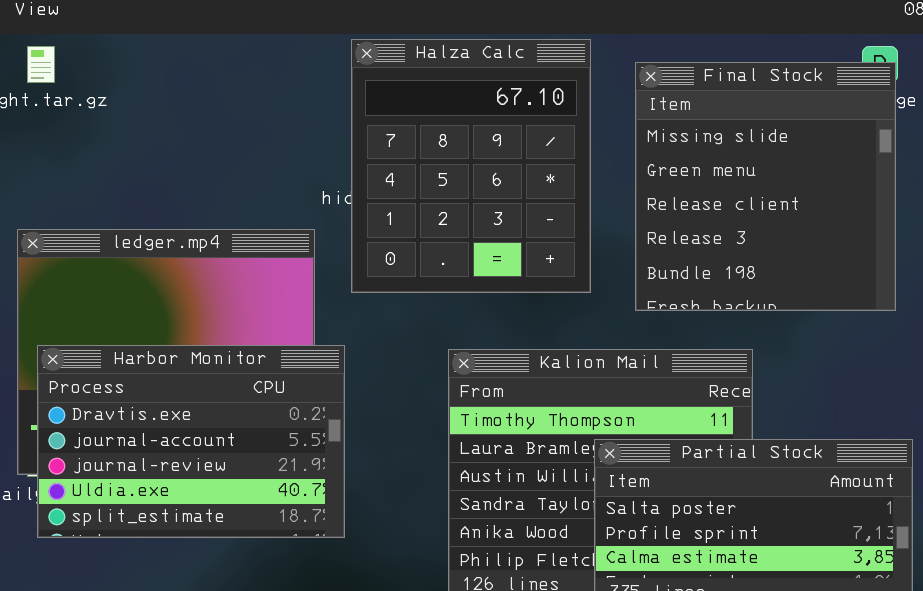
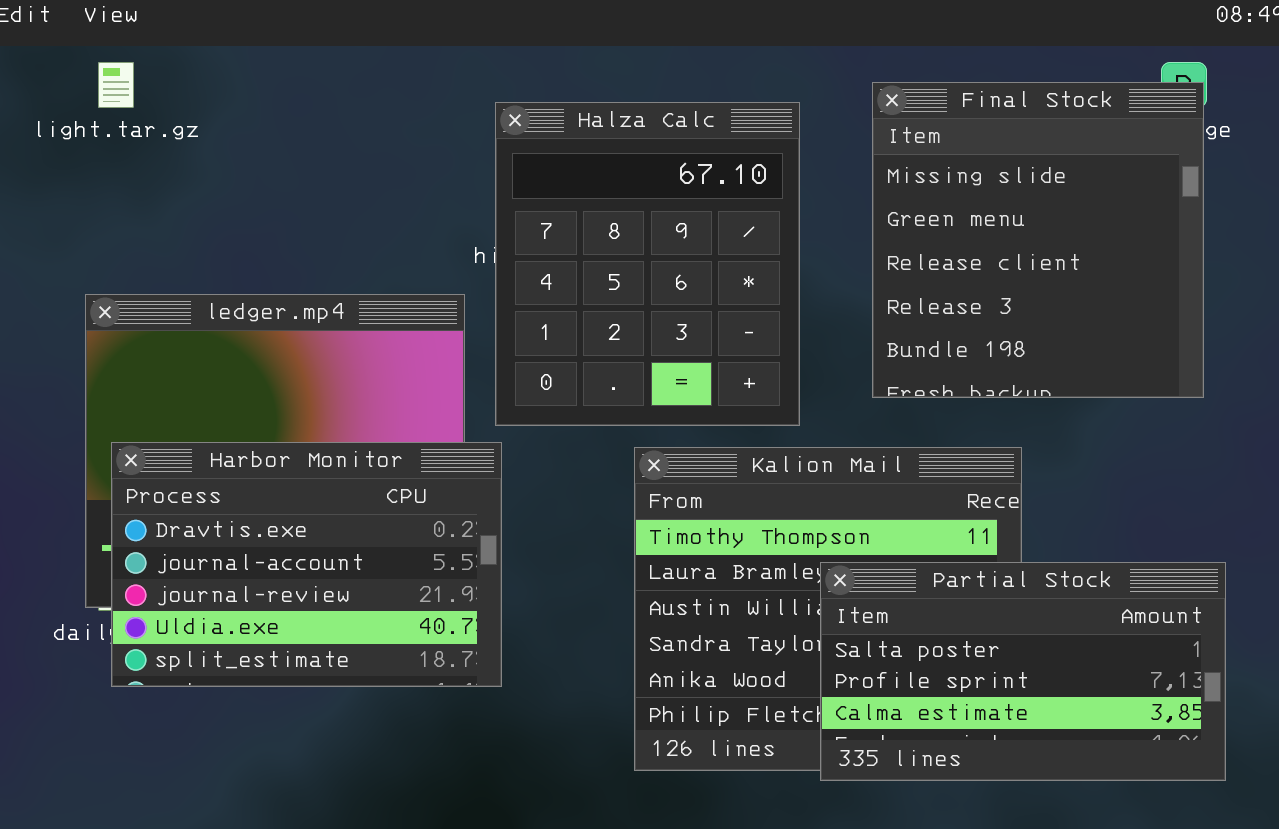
Halza Calc: [351,39,591,293] -> [495,102,800,426], moved

